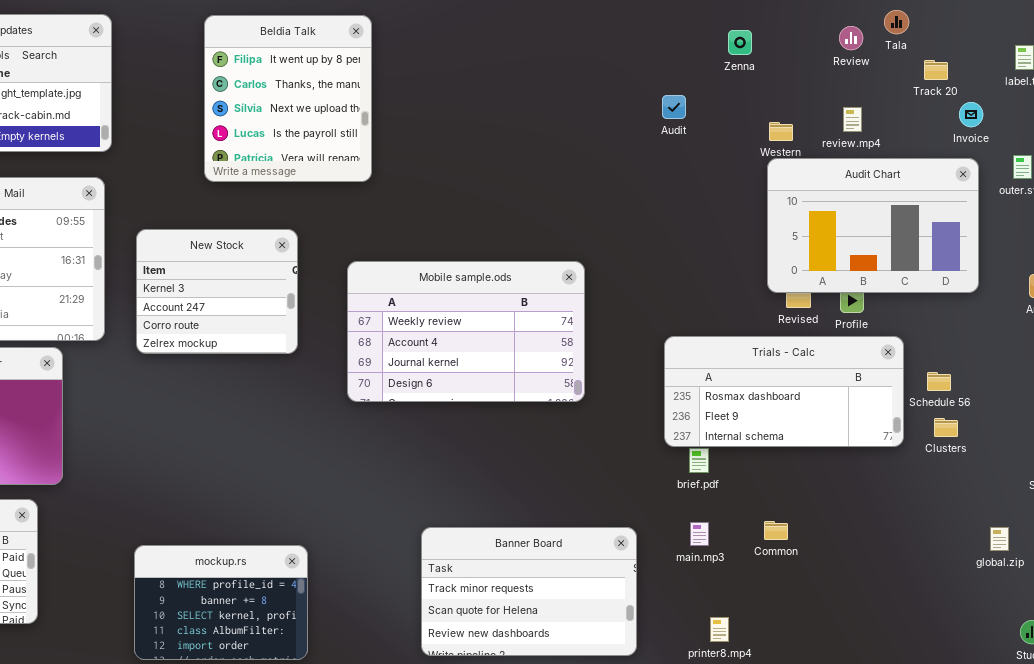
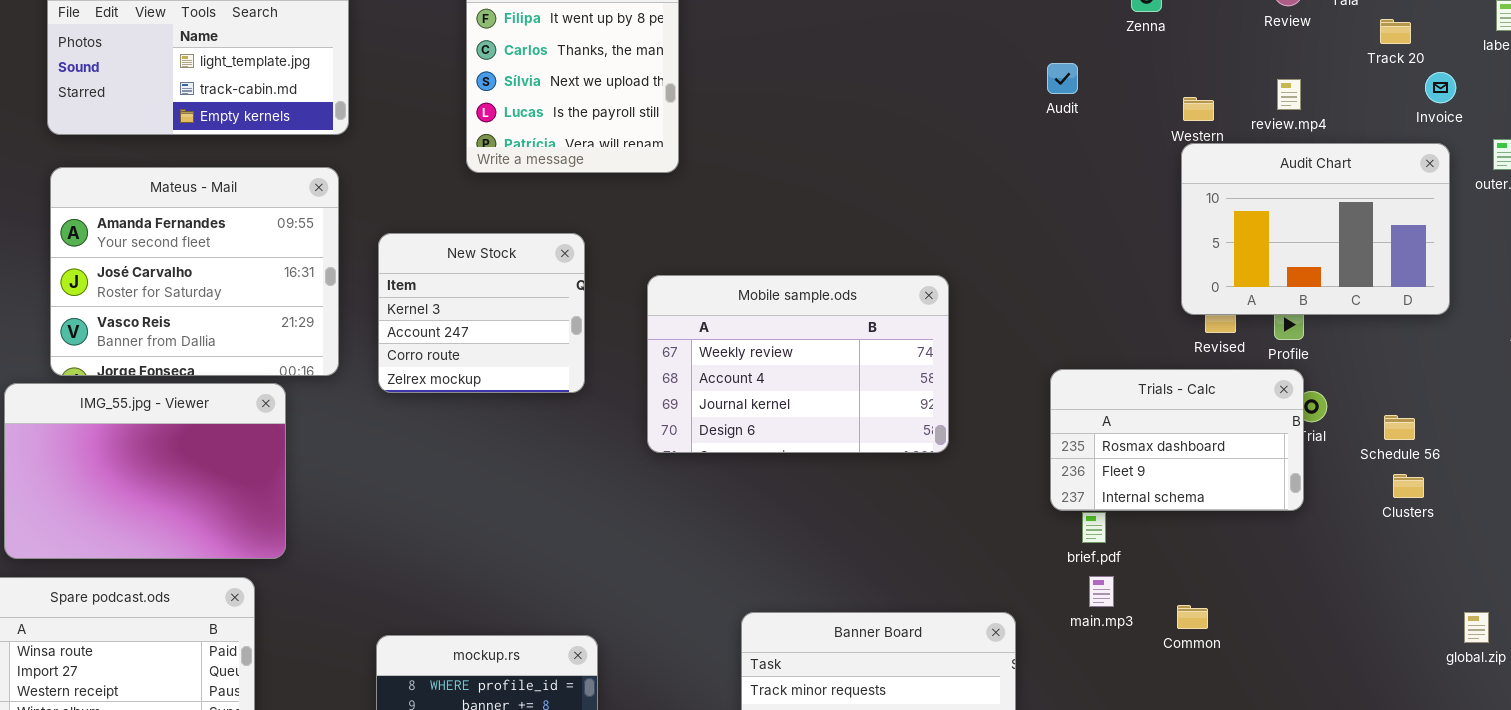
Trials - Calc: [664,336,904,447] -> [1050,369,1304,511], resized
main.mp3: [690,522,709,546] -> [1089,576,1114,607], moved

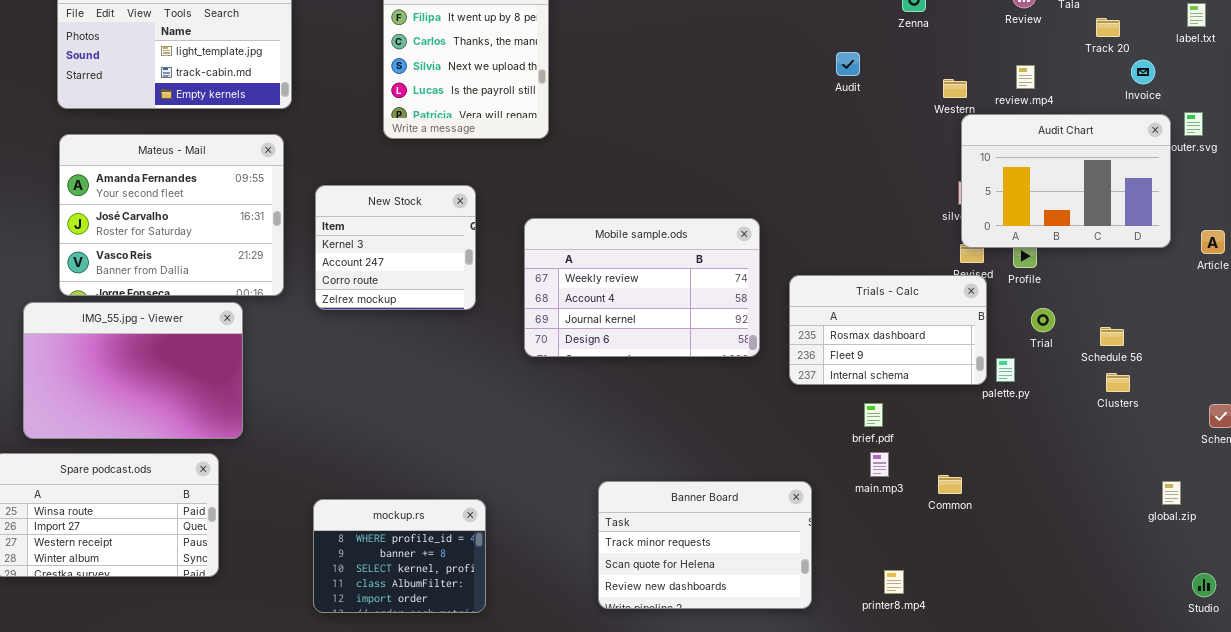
Audit Chart: [1181,143,1450,315] -> [961,114,1171,248], moved
Trials - Calc: [1050,369,1304,511] -> [789,275,987,385], moved

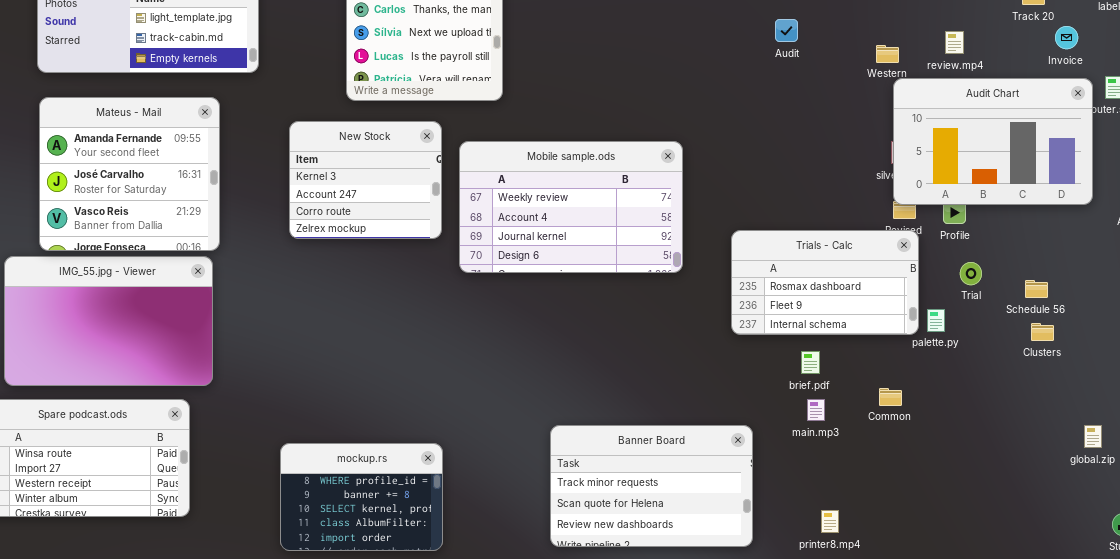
Mateus - Mail: [59,134,284,296] -> [39,97,220,251], resized
New Stock: [315,185,476,310] -> [289,121,442,239], moved
Mobile sample.ods: [524,218,760,357] -> [459,141,683,273], moved
Common: [938,475,962,494] -> [879,388,902,406], moved

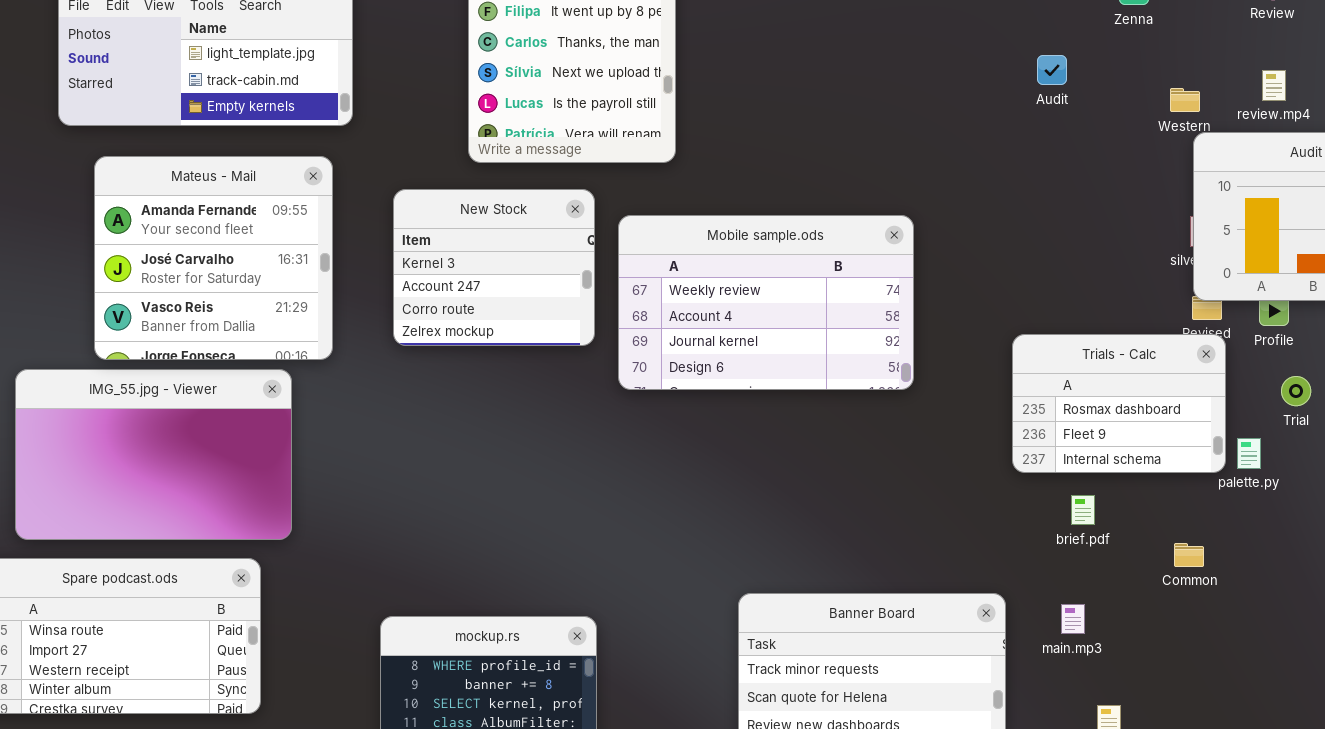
Mateus - Mail: [39,97,220,251] -> [94,156,333,360], moved
Trials - Calc: [731,230,919,335] -> [1012,334,1226,473], resized
main.mp3: [807,399,825,421] -> [1061,604,1085,634], moved

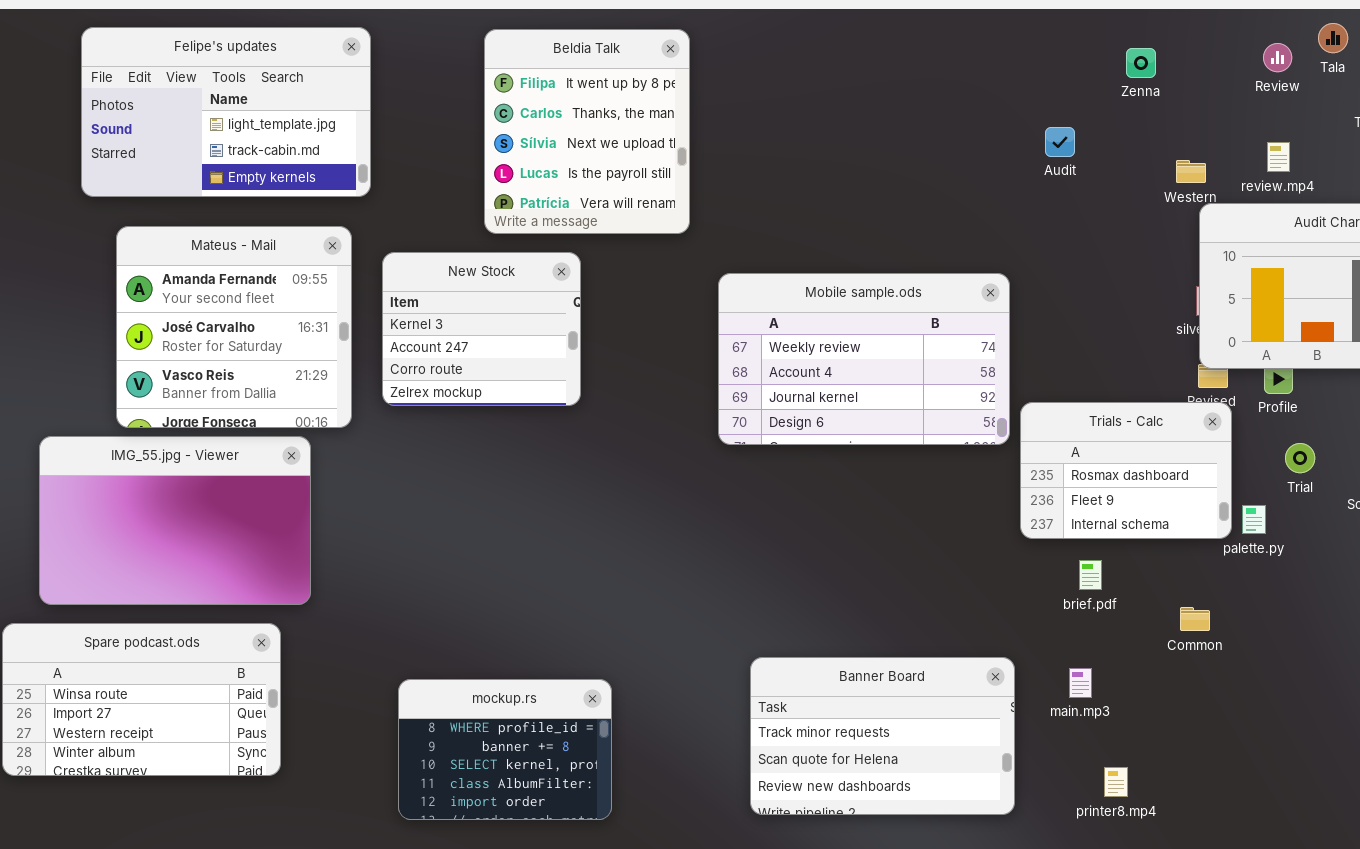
New Stock: [393,189,595,346] -> [382,252,581,406], moved
Mobile sample.ods: [618,215,914,390] -> [718,273,1010,445], moved

